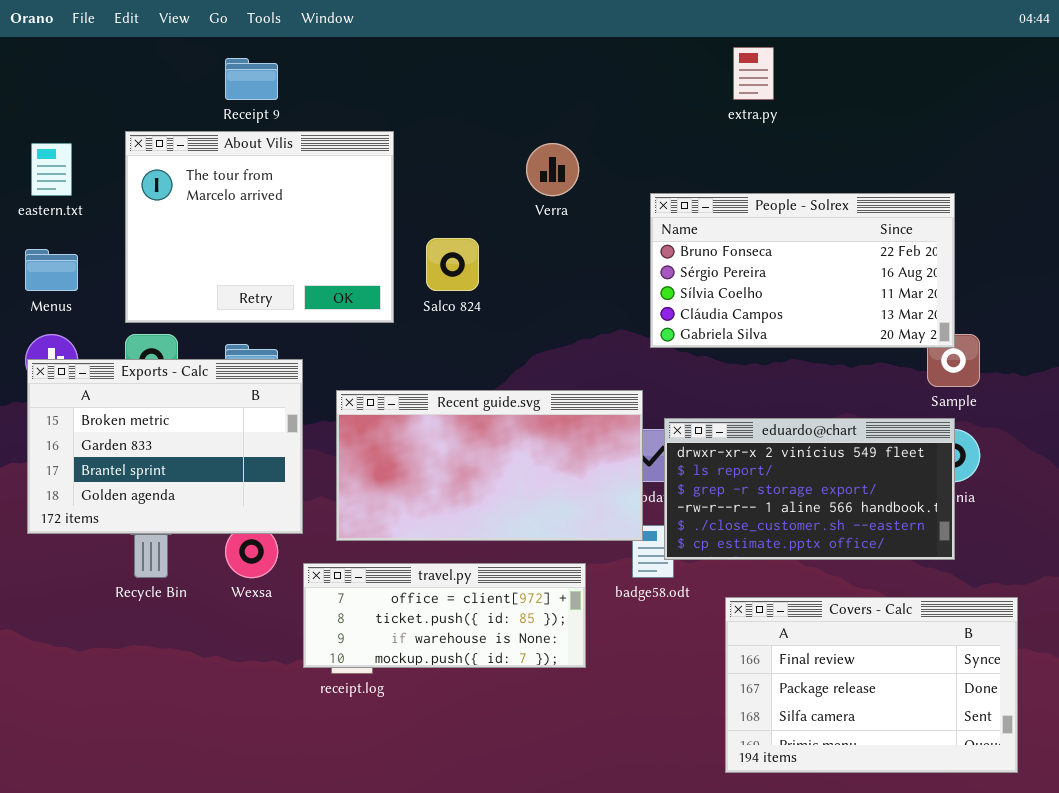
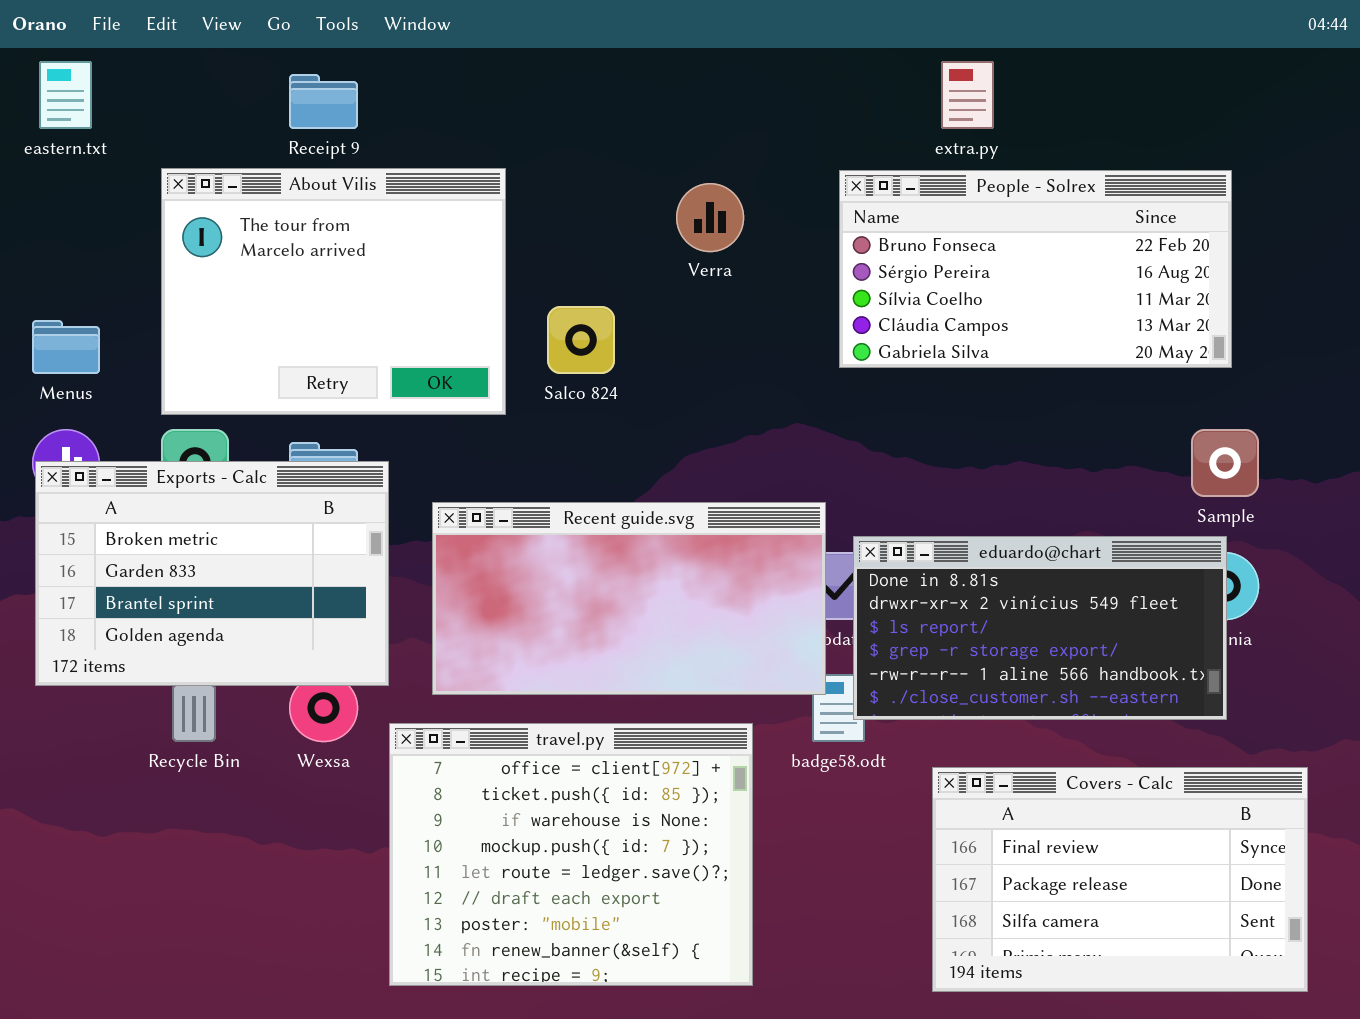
eastern.txt: [31,143,72,196] -> [39,61,92,129], moved
People - Solrex: [650,193,955,348] -> [839,170,1232,368], moved
eduardo@chart: [664,418,955,560] -> [853,536,1227,720], scrolled up 1 row
travel.py: [303,563,586,668] -> [389,723,753,986], resized

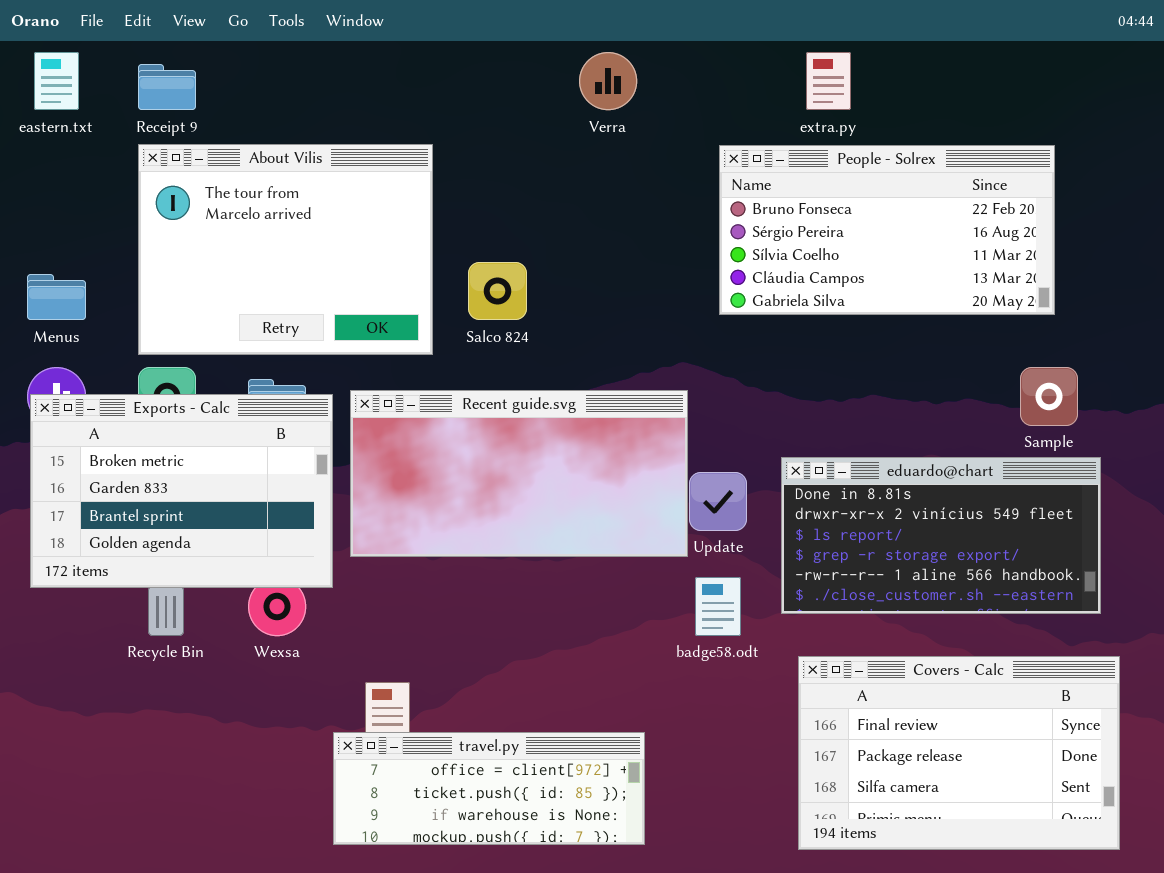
Receipt 9: [289,74,358,129] -> [138,64,196,110], moved
Verra: [676,183,744,252] -> [579,52,637,110], moved
Recent guide.svg: [432,502,826,695] -> [350,390,688,557], moved
eduardo@chart: [853,536,1227,720] -> [781,457,1101,614], moved
travel.py: [389,723,753,986] -> [333,732,645,845], resized

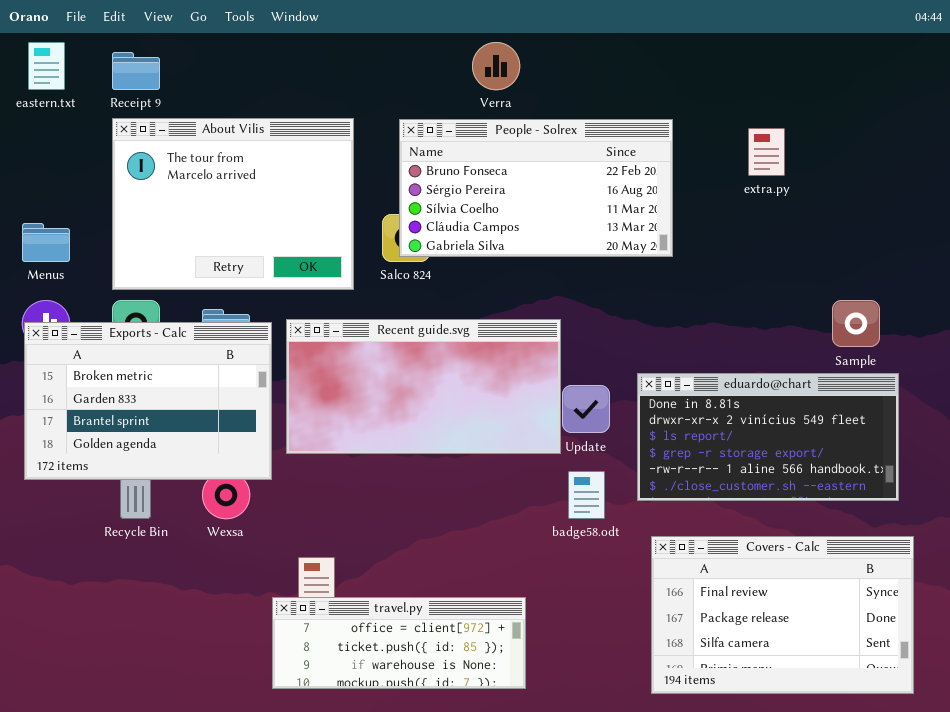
extra.py: [806,52,851,110] -> [748,128,785,176], moved
People - Solrex: [719,145,1055,315] -> [399,119,673,257], moved

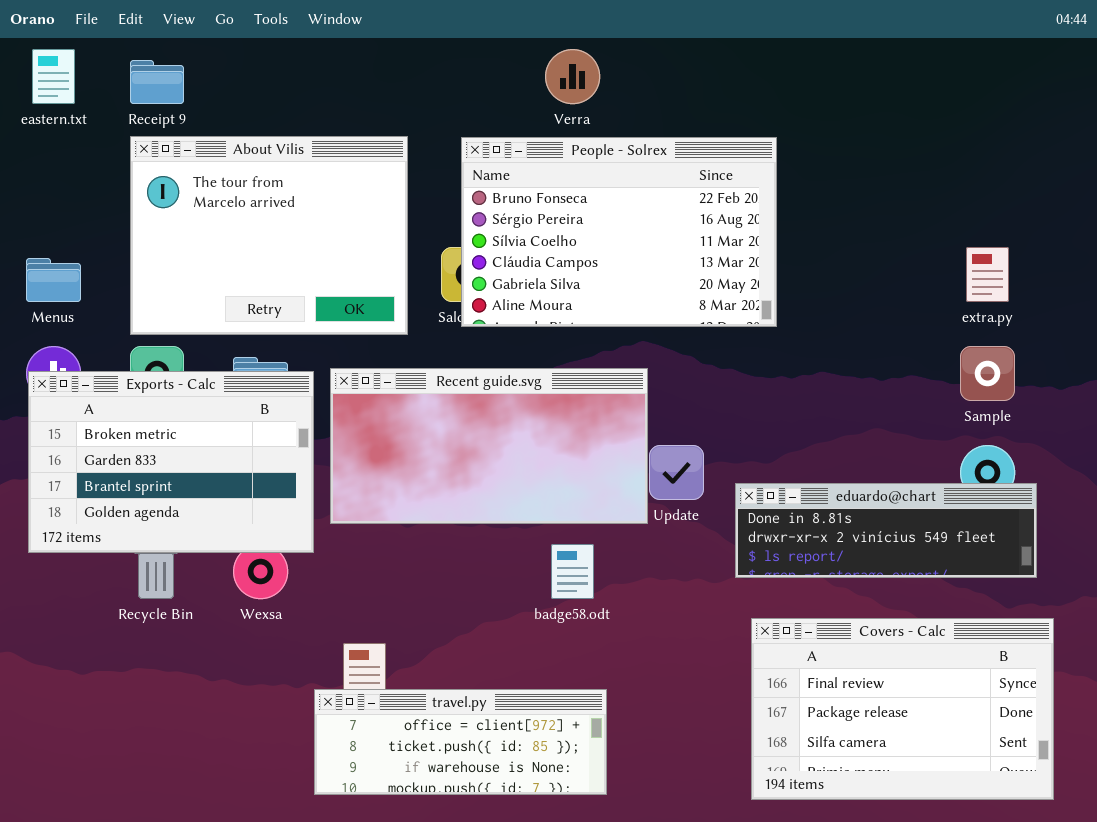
People - Solrex: [399,119,673,257] -> [461,137,777,327], resized
extra.py: [748,128,785,176] -> [966,247,1009,302], moved
eduardo@chart: [637,373,899,501] -> [735,483,1037,578], resized
badge58.odt: [568,471,605,519] -> [551,544,594,599], moved

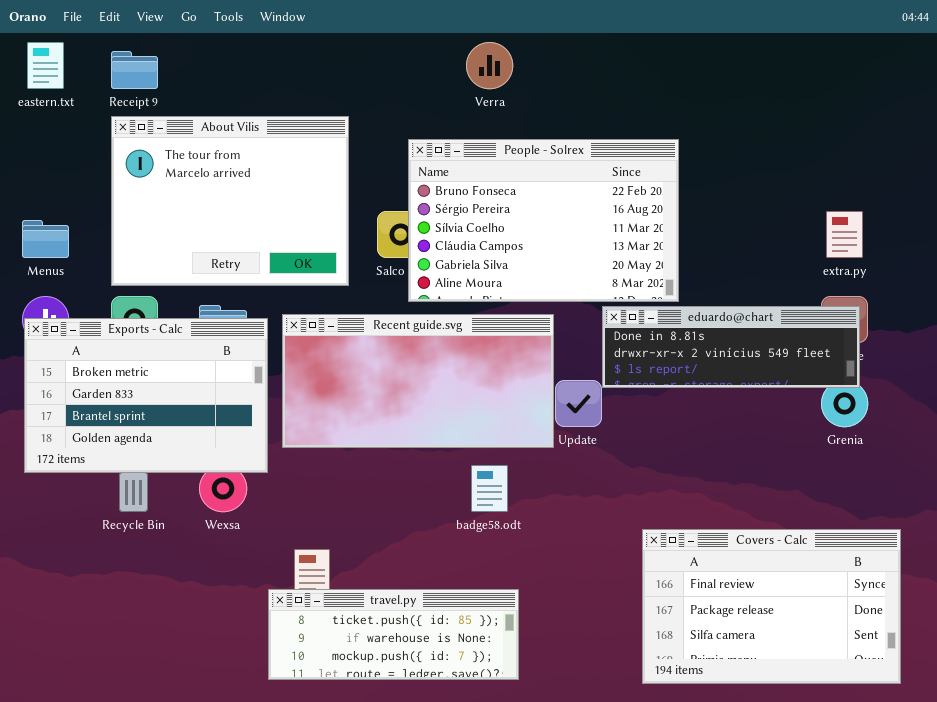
People - Solrex: [461,137,777,327] -> [408,139,679,302], moved
eduardo@chart: [735,483,1037,578] -> [602,306,860,388], moved
travel.py: [314,689,607,795] -> [268,589,519,680], scrolled down 1 row

